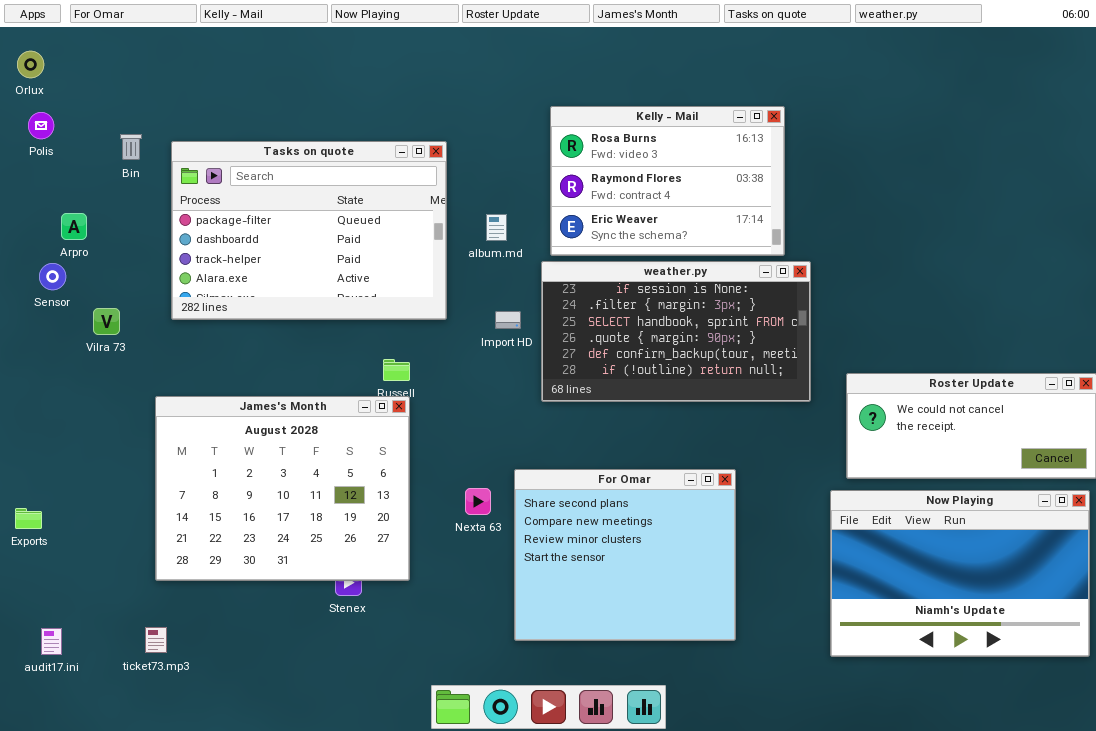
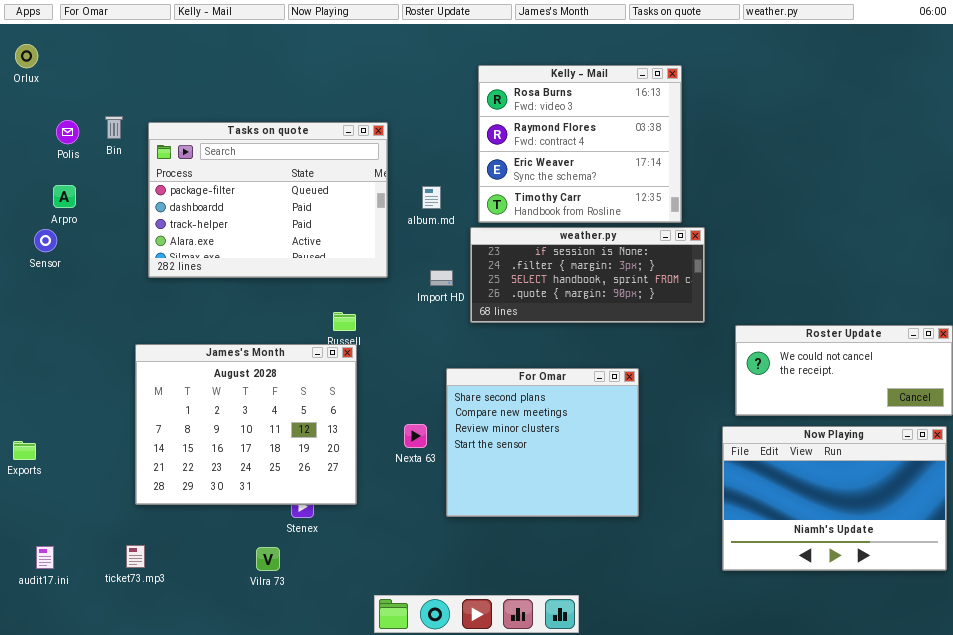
Kelly - Mail: [550,106,785,256] -> [478,65,682,223], resized
Polis: [28,112,54,139] -> [56,120,79,144], moved
weather.py: [541,261,811,402] -> [470,227,705,323], resized
Vilra 73: [93,308,120,335] -> [256,547,280,571], moved
For Omar: [514,469,736,641] -> [446,368,639,517], moved

